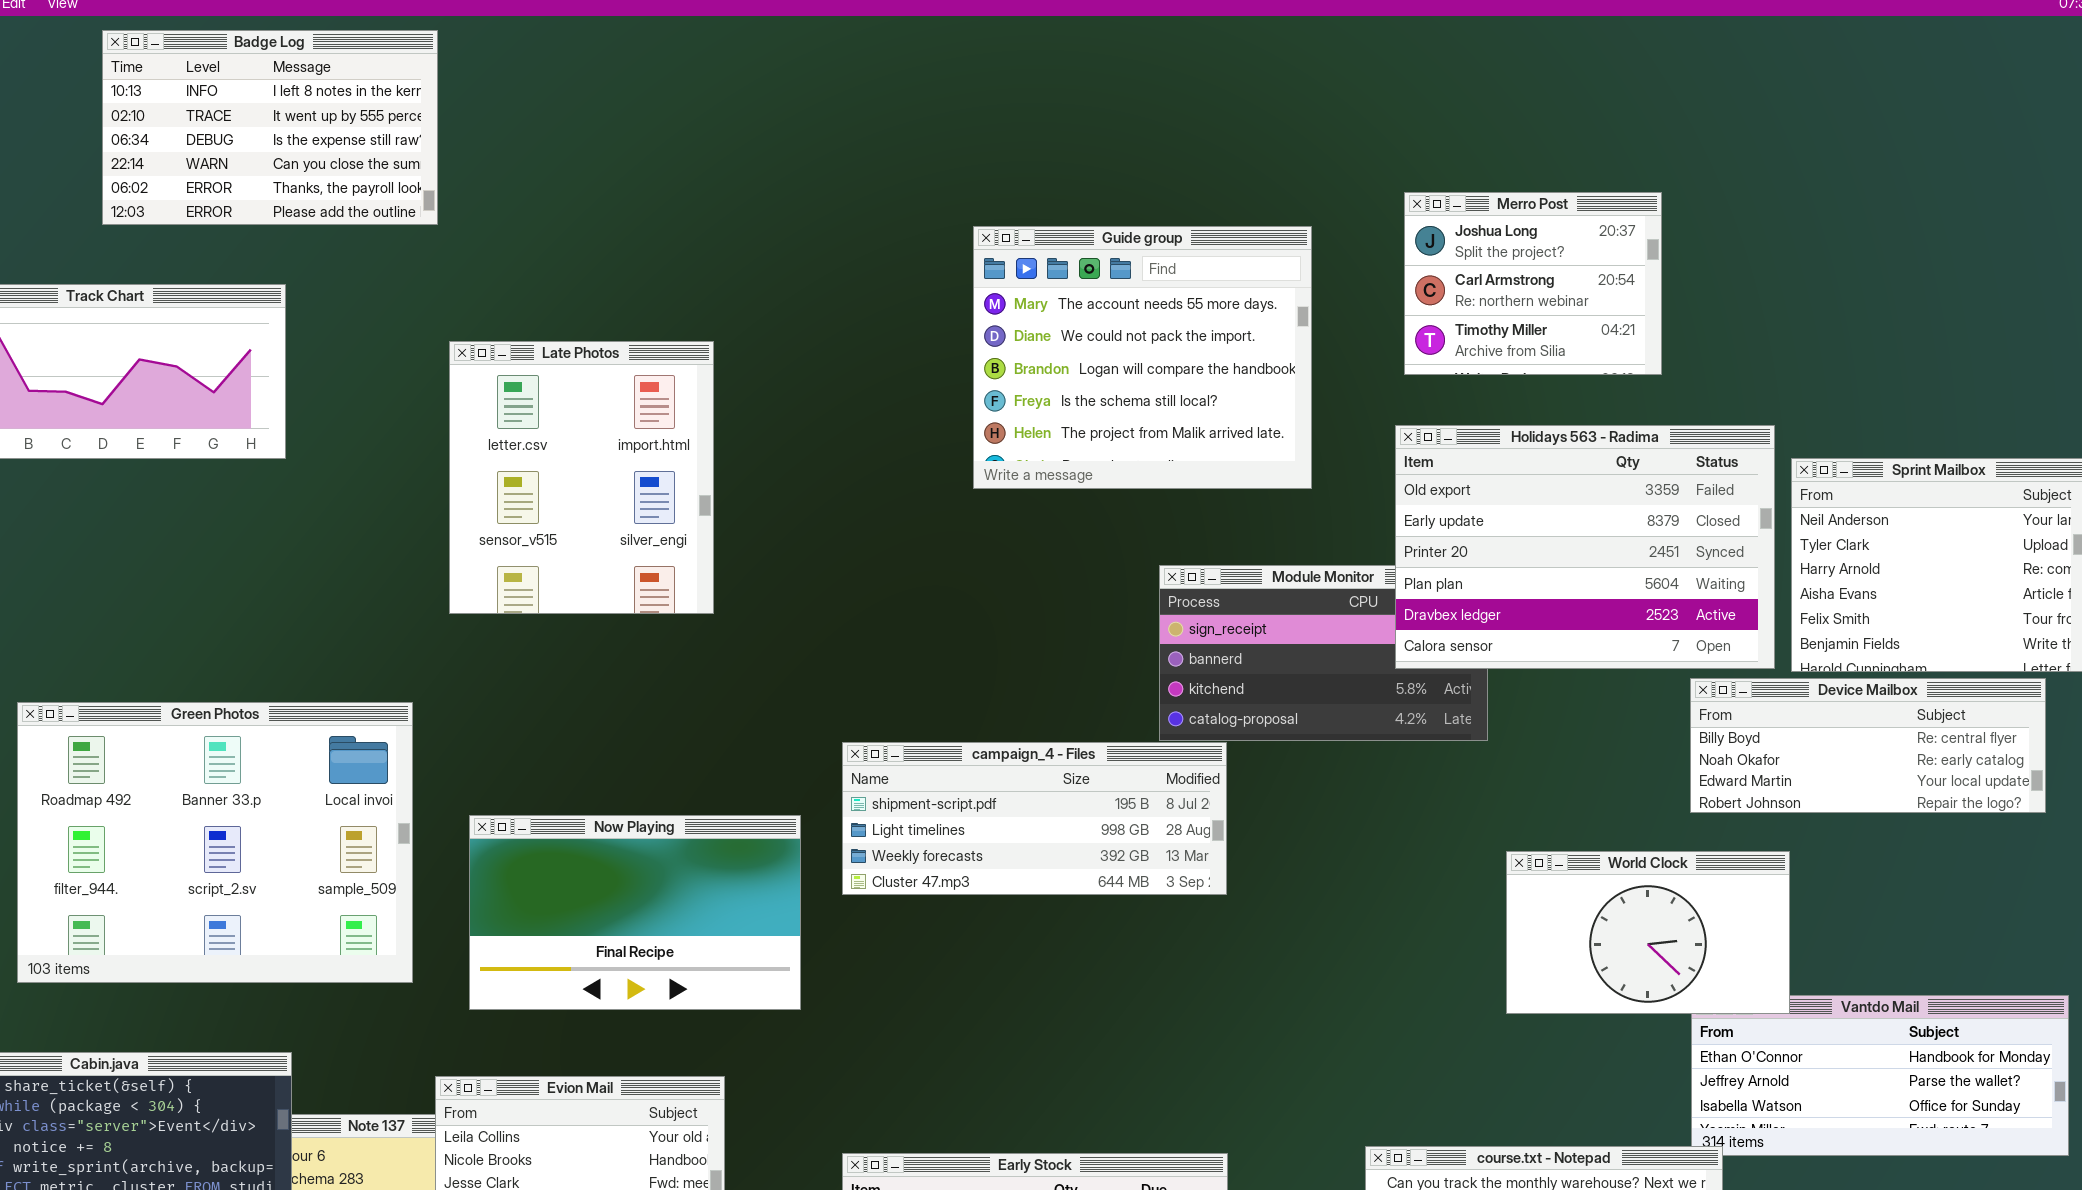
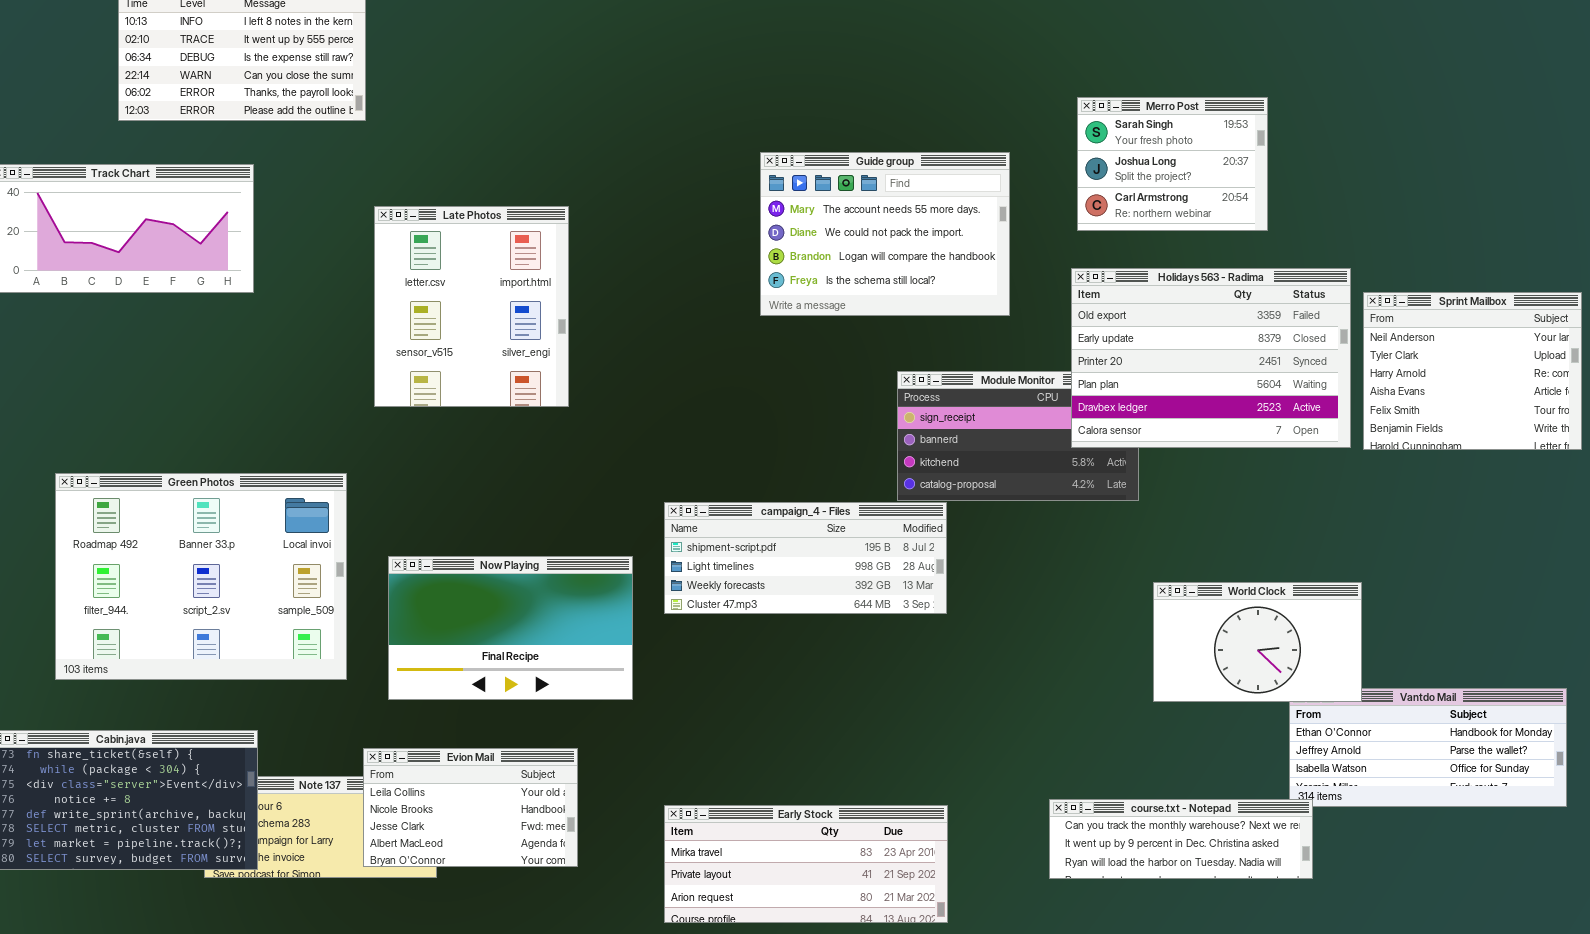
Merro Post: [1404,192,1662,375] -> [1077,97,1268,231], scrolled up 1 row
Guide group: [973,226,1312,489] -> [760,152,1010,316], resized
Device Mailbox: [1690,678,2046,813] -> none, closed

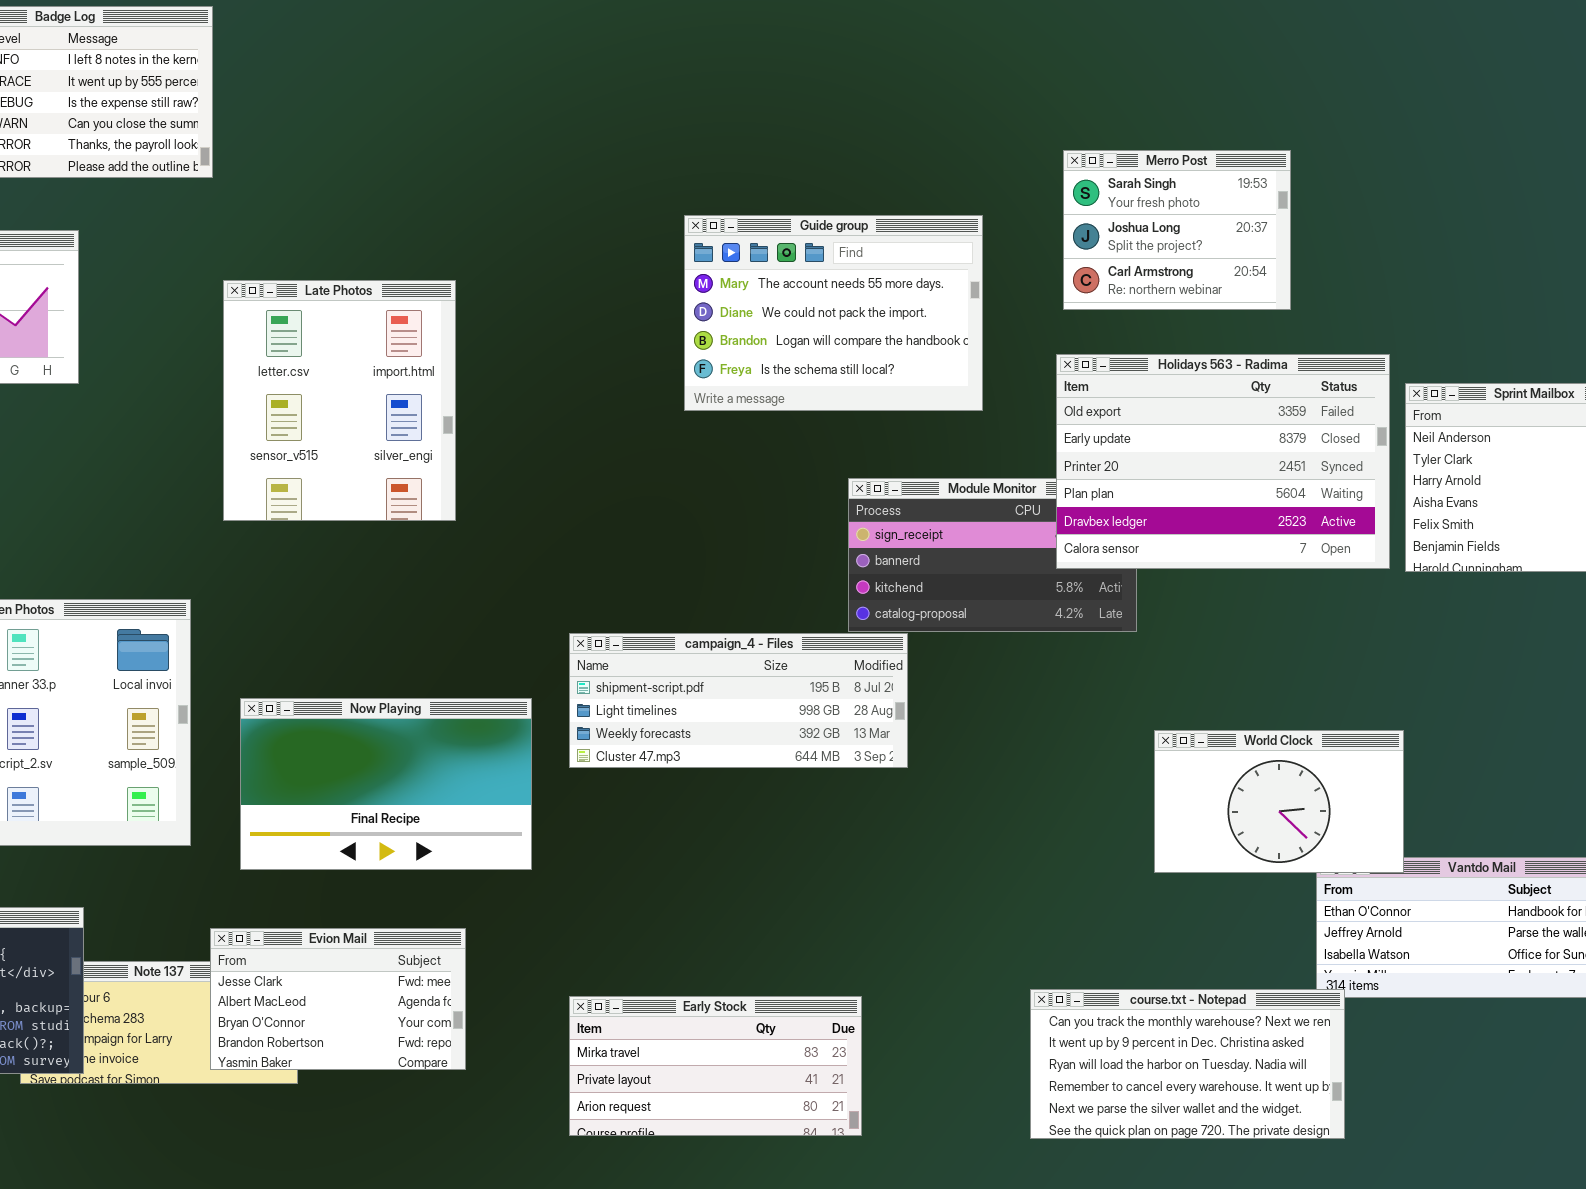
Evion Mail: [363,748,578,867] -> [210,928,466,1070], scrolled down 2 rows
course.txt - Notepad: [1049,799,1313,879] -> [1030,989,1345,1139], resized
Early Stock: [664,805,948,923] -> [569,996,862,1136], resized

